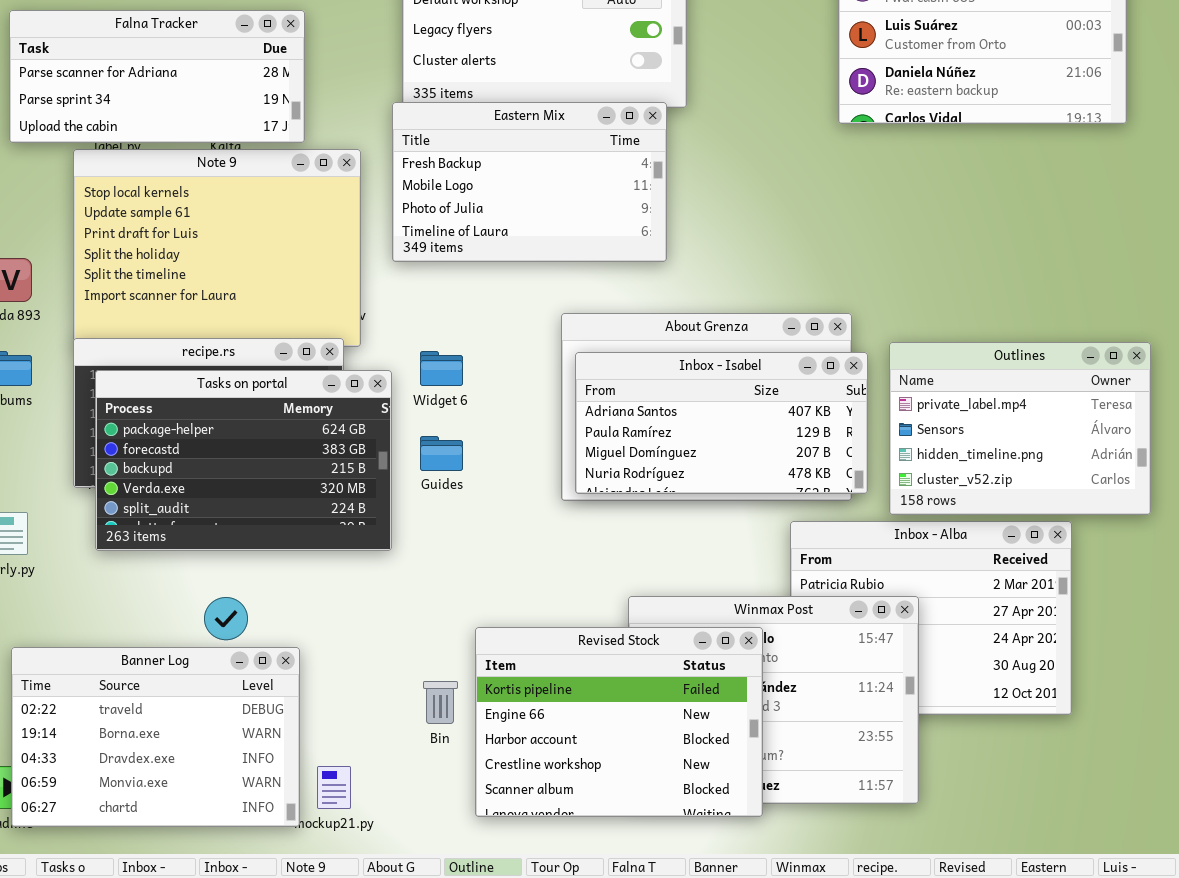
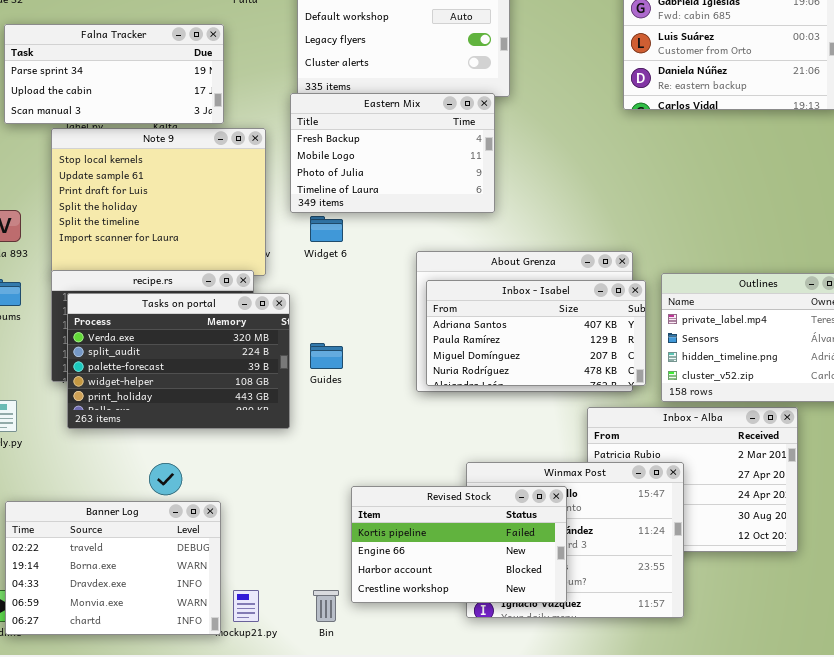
Falna Tracker: [9,10,305,143] -> [4,24,224,124], scrolled down 1 row
Widget 6: [420,351,463,386] -> [310,216,343,242], moved
Tasks on portal: [95,370,392,551] -> [67,293,290,429], scrolled down 3 rows
Revised Stock: [475,627,763,817] -> [351,486,567,603], resized
Bin: [423,681,458,724] -> [313,590,339,622], moved

